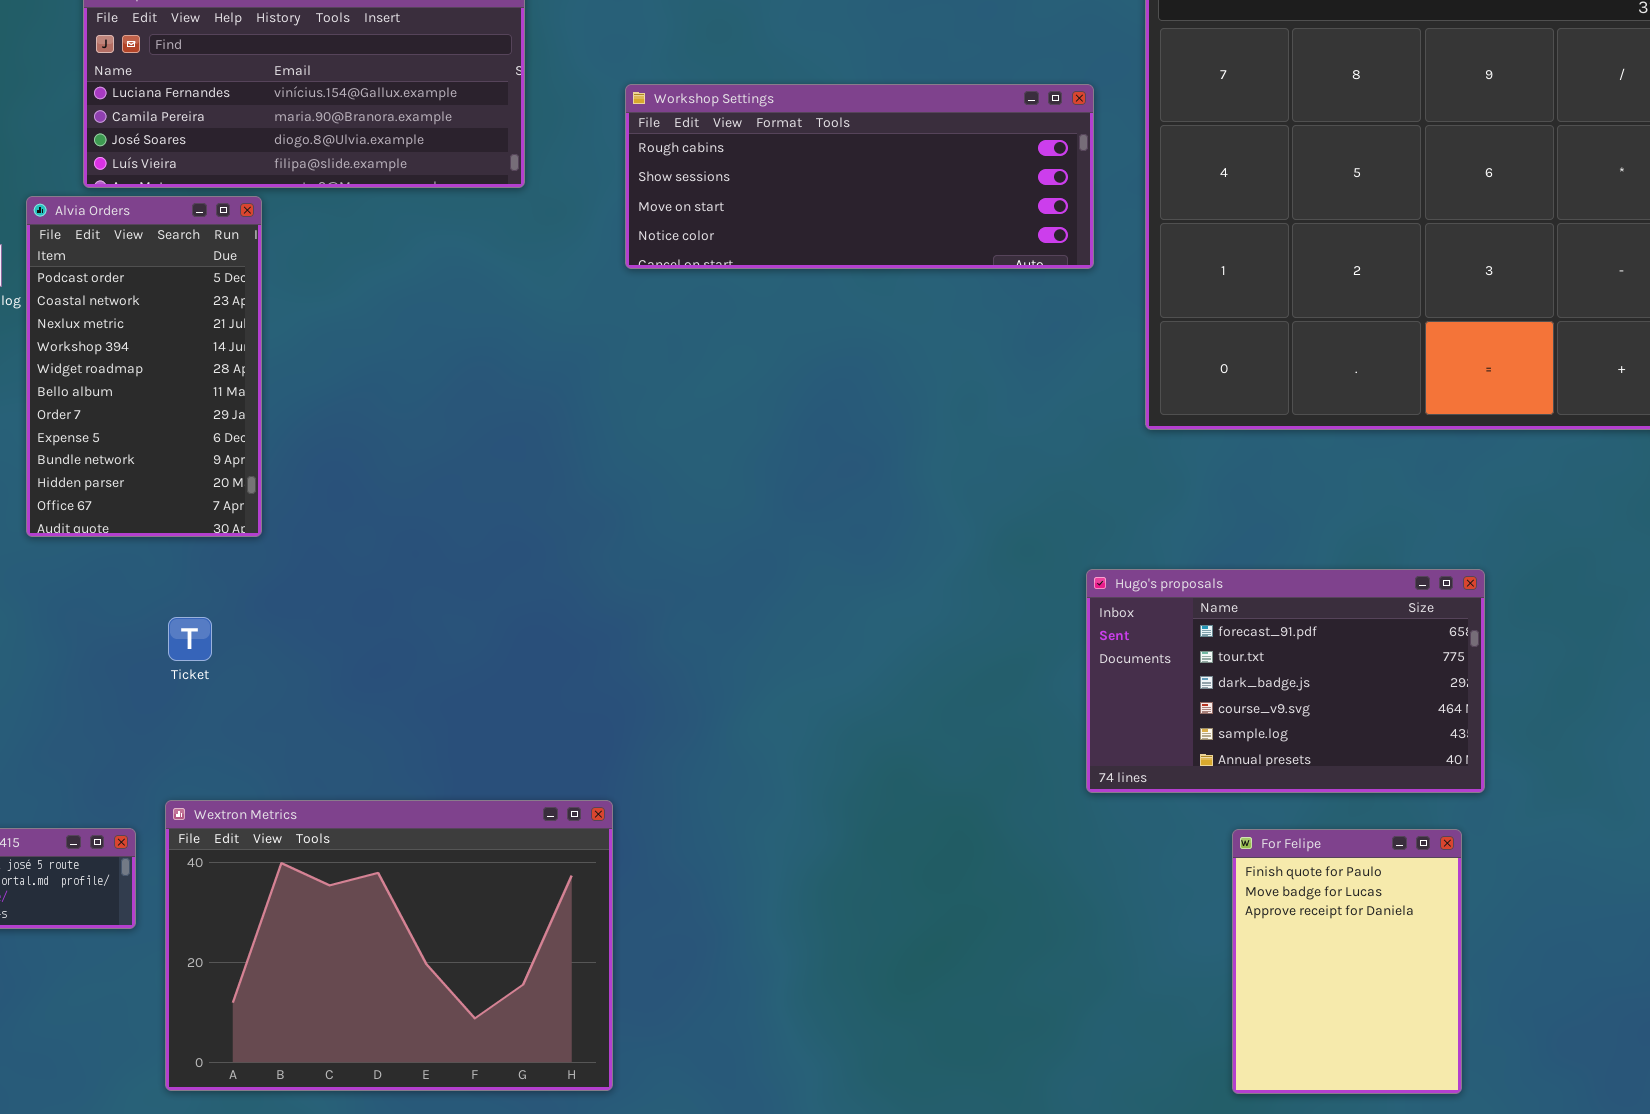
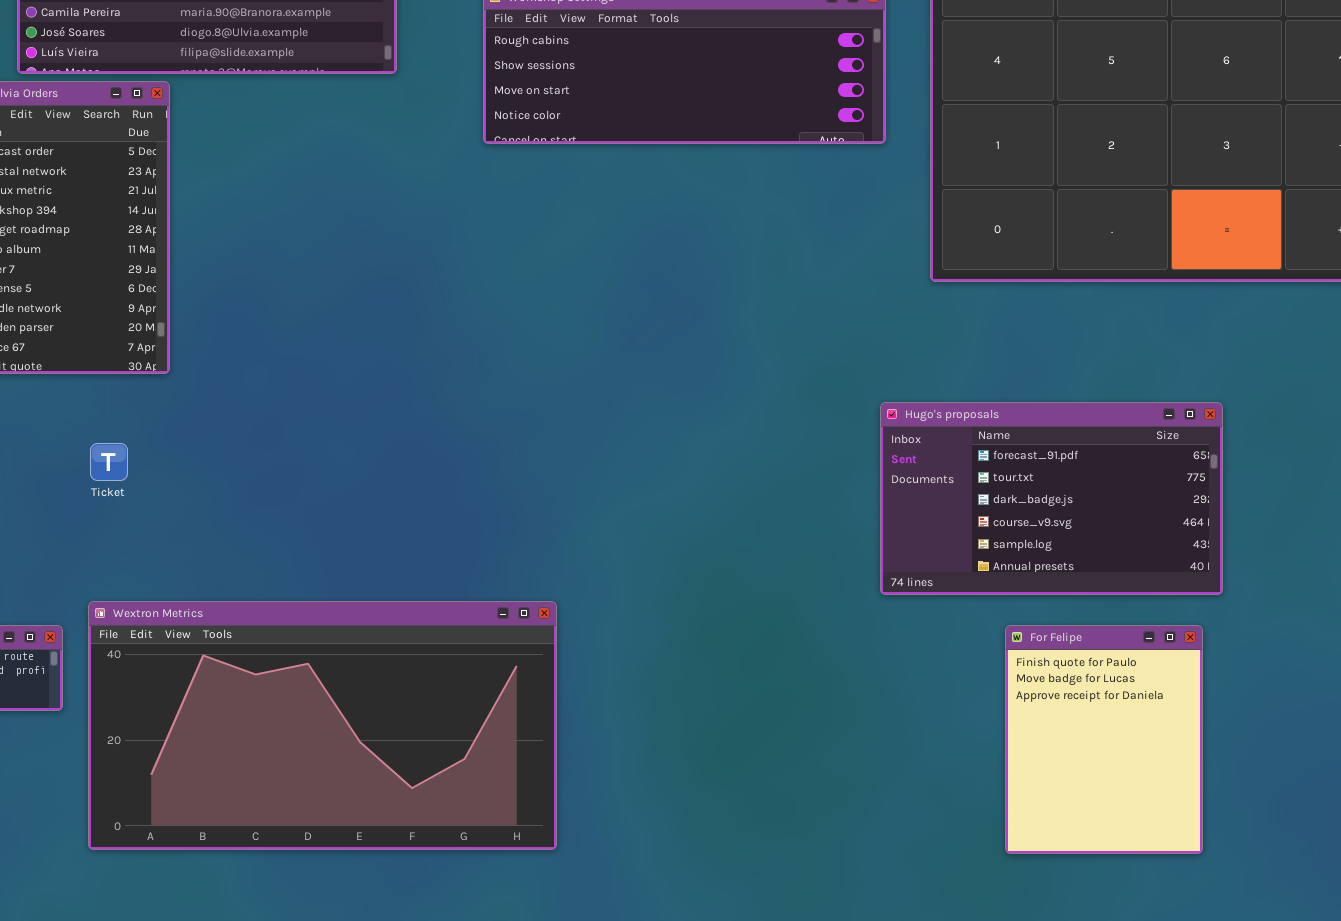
Wextron Metrics: [165,800,613,1091] -> [88,601,557,850], resized

